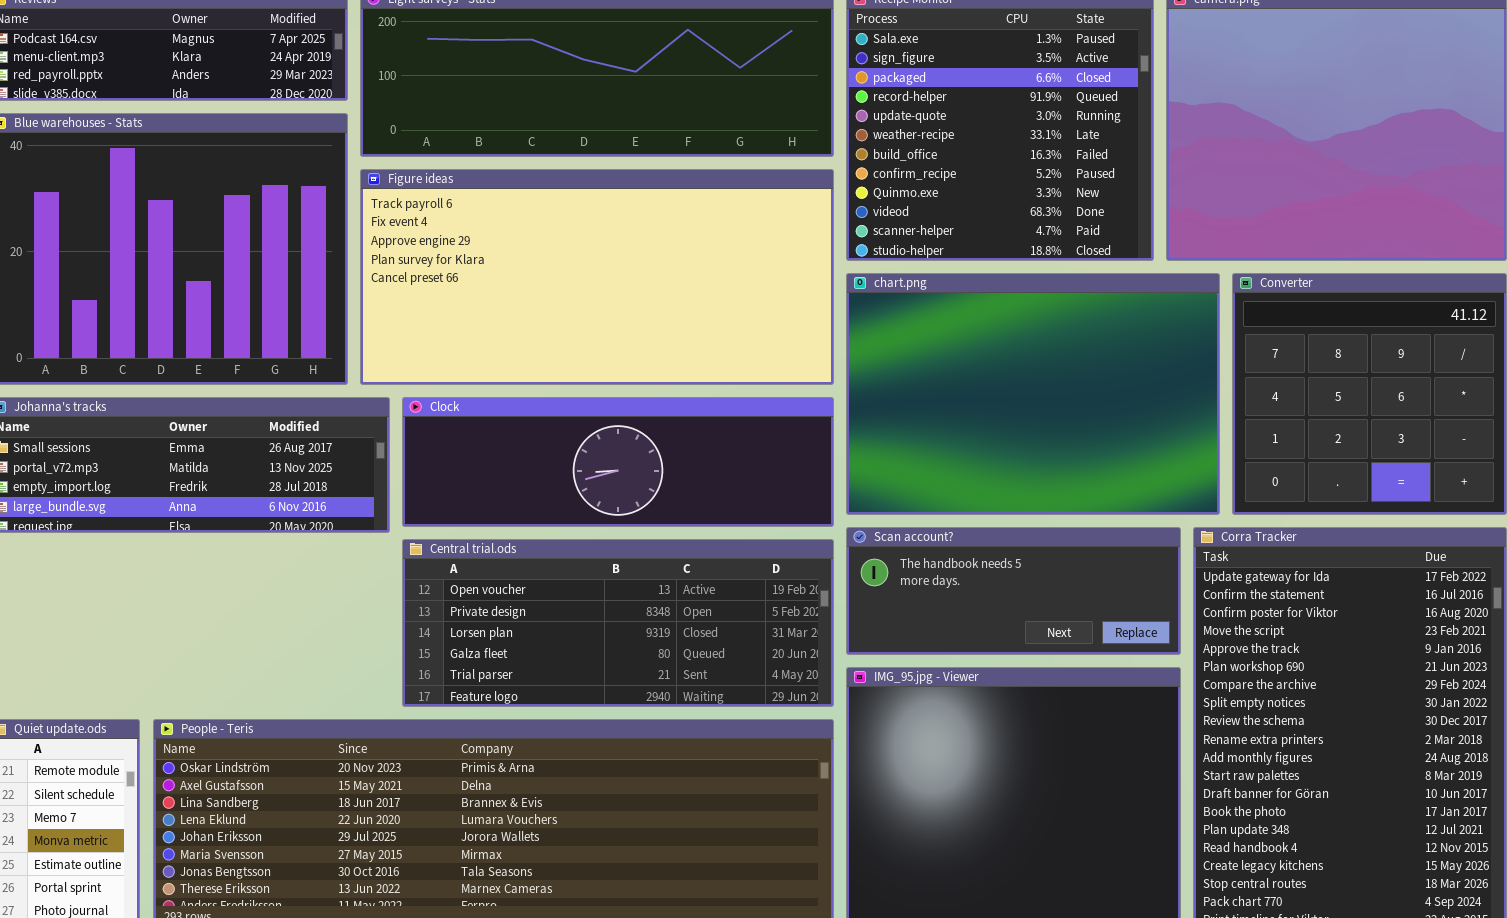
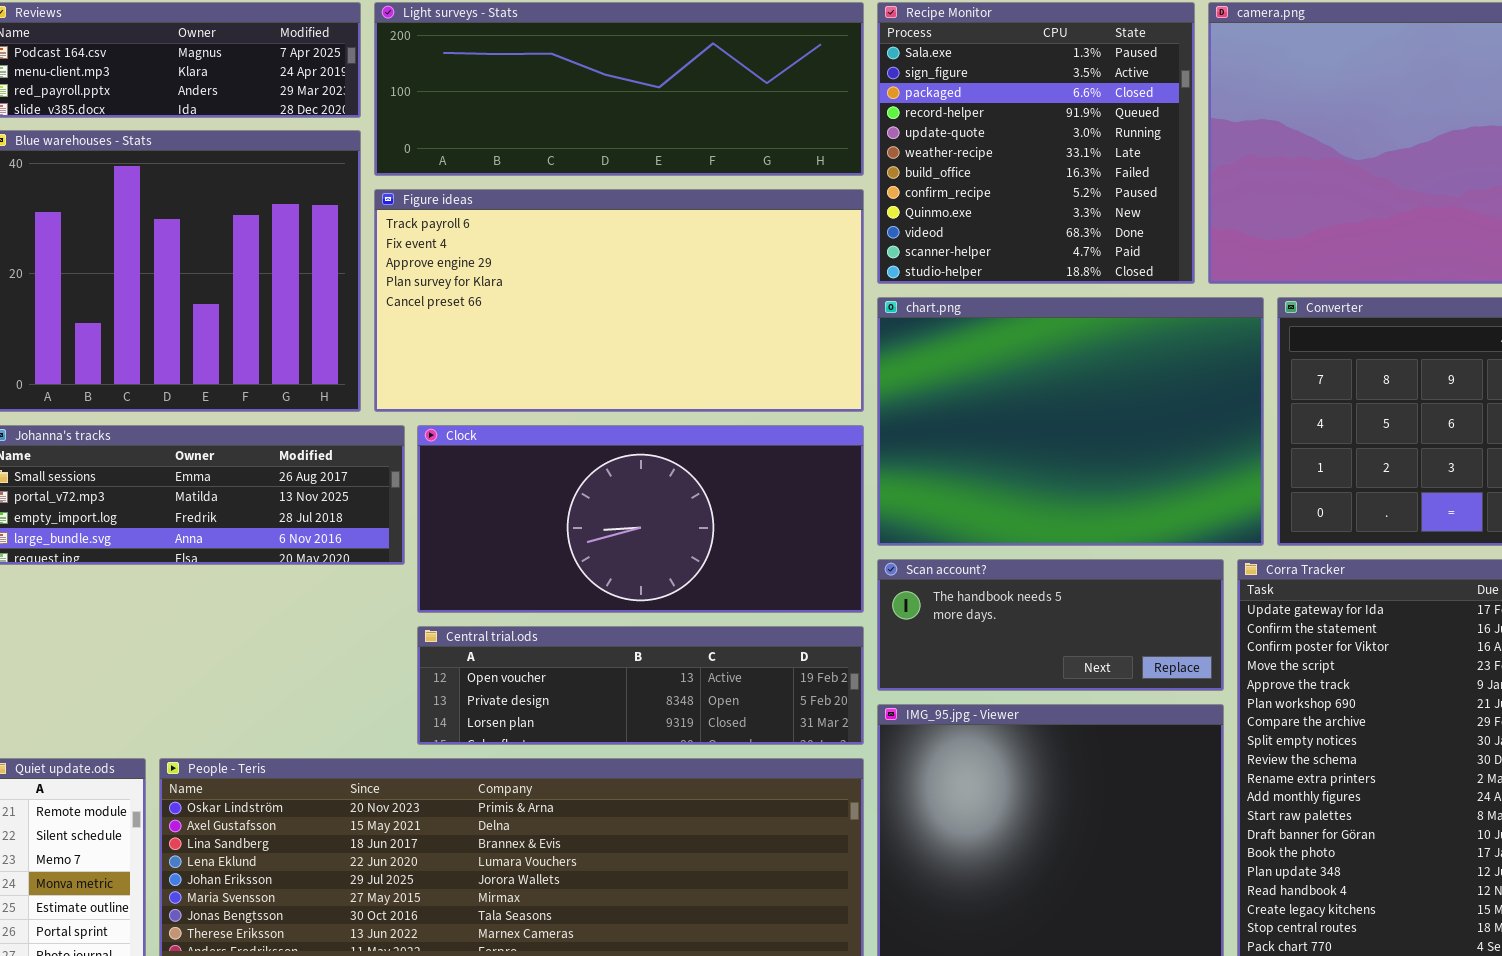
Clock: [402,397,834,527] -> [417,425,864,613], resized
Central trial.ods: [402,539,834,707] -> [417,626,864,745], resized

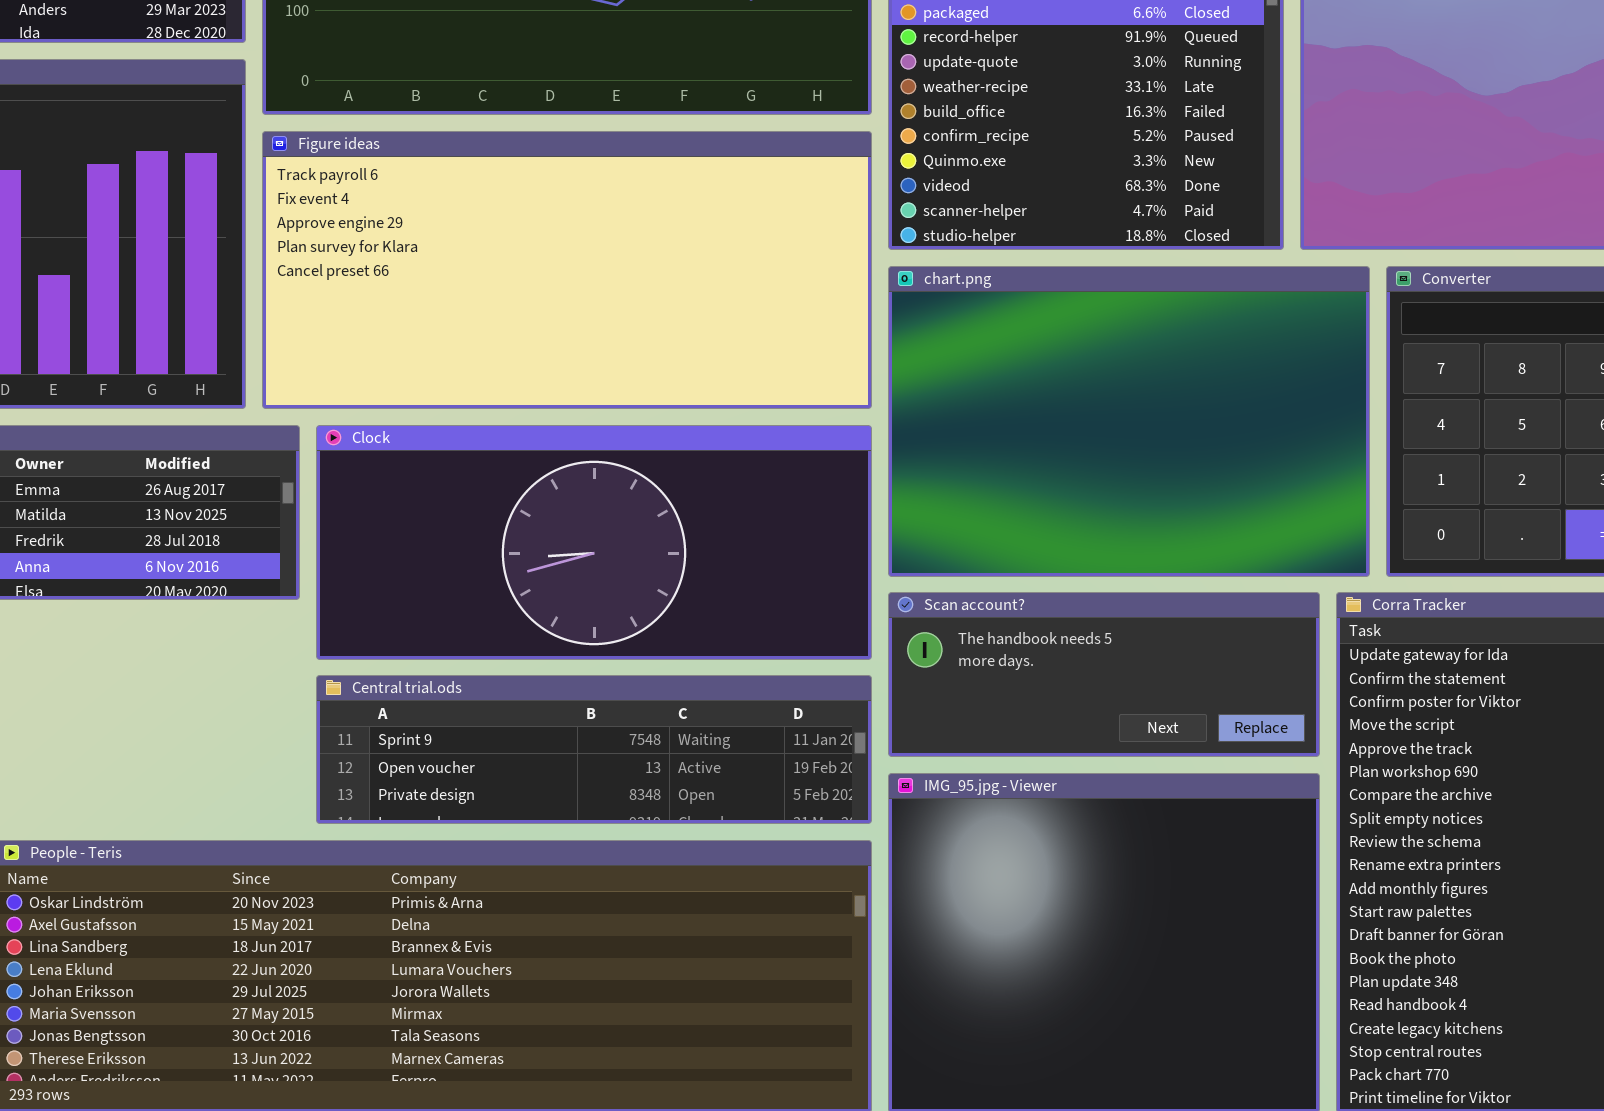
Central trial.ods: [417,626,864,745] -> [316,675,872,824], scrolled up 1 row

